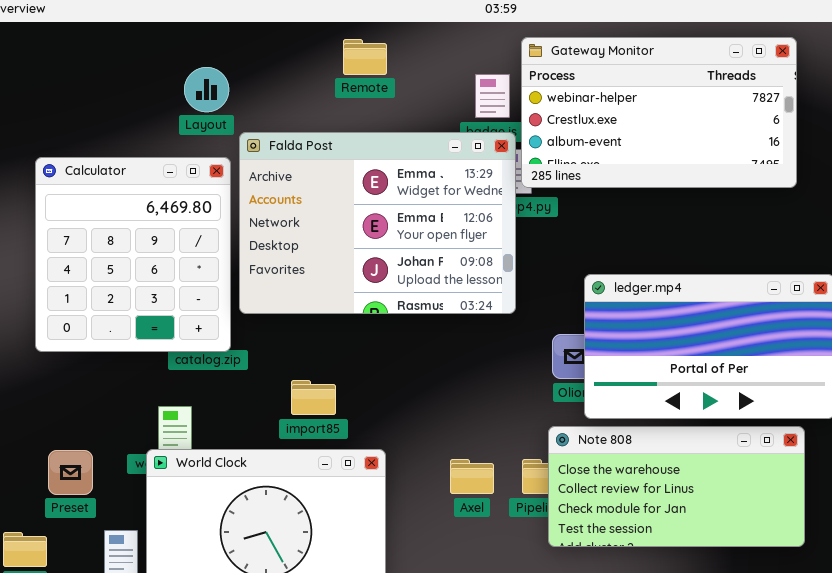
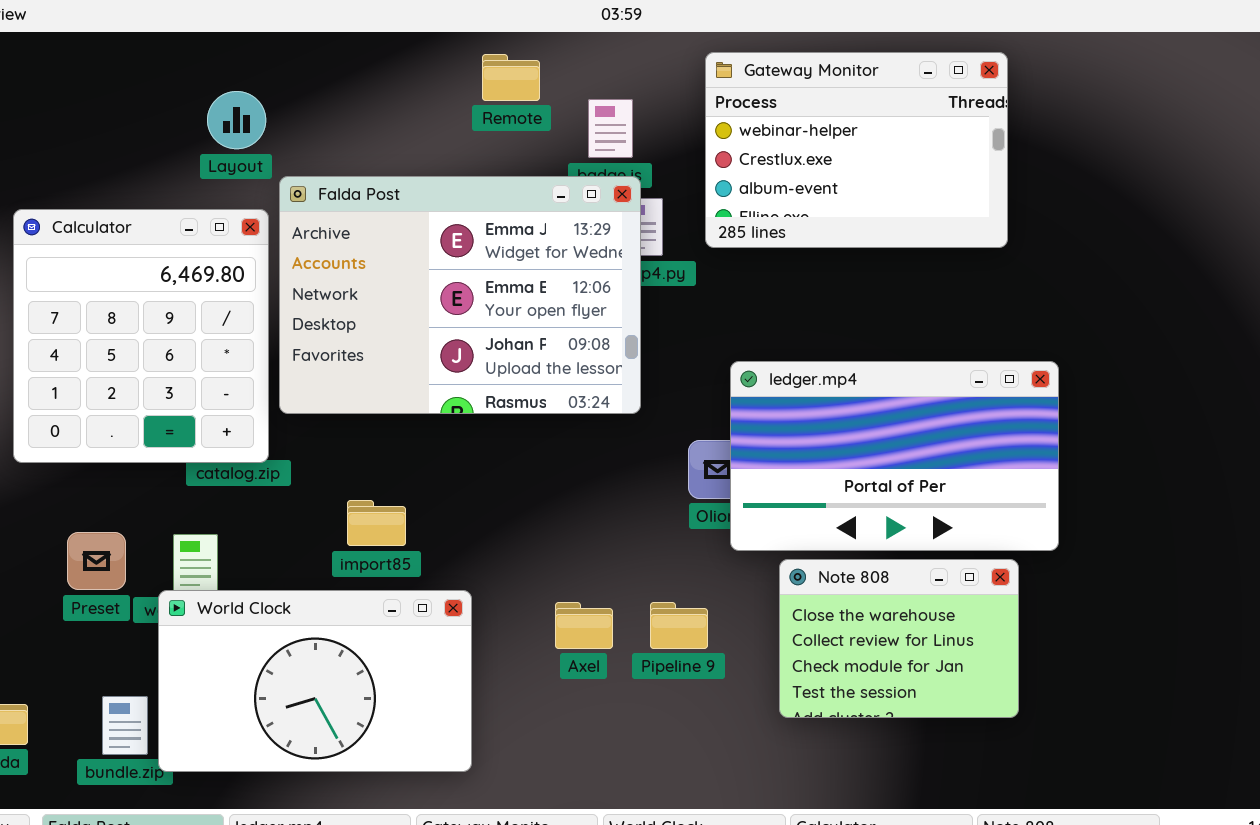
Gateway Monitor: [521,37,797,188] -> [705,52,1008,248], resized
Remote: [343,39,387,75] -> [482,54,540,101], moved
Note 808: [548,426,805,547] -> [779,559,1019,718], resized
Preset: [48,450,93,495] -> [67,532,126,590], moved

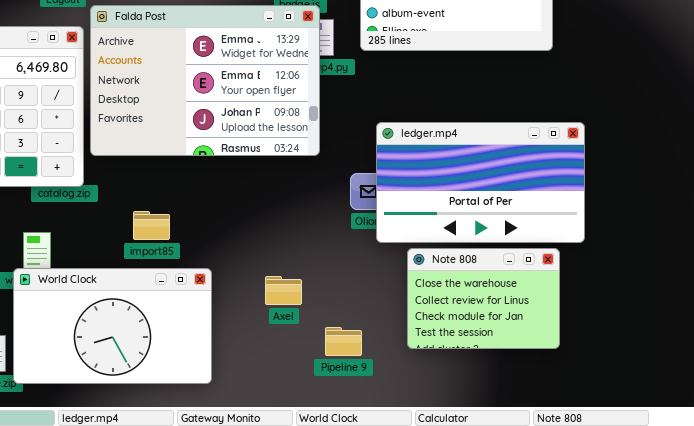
Pipeline 9: [650,602,708,649] -> [325,327,362,356], moved

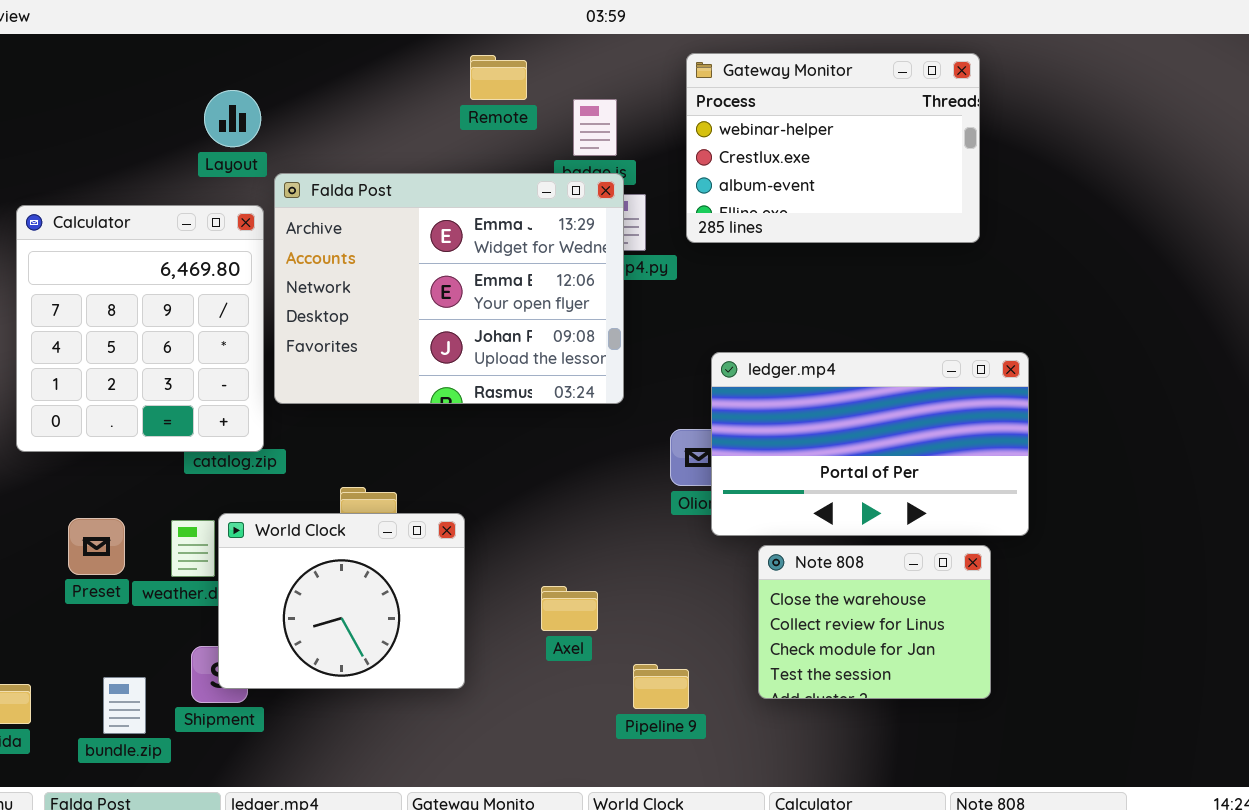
World Clock: [13,268,212,384] -> [218,513,465,689], moved, resized

